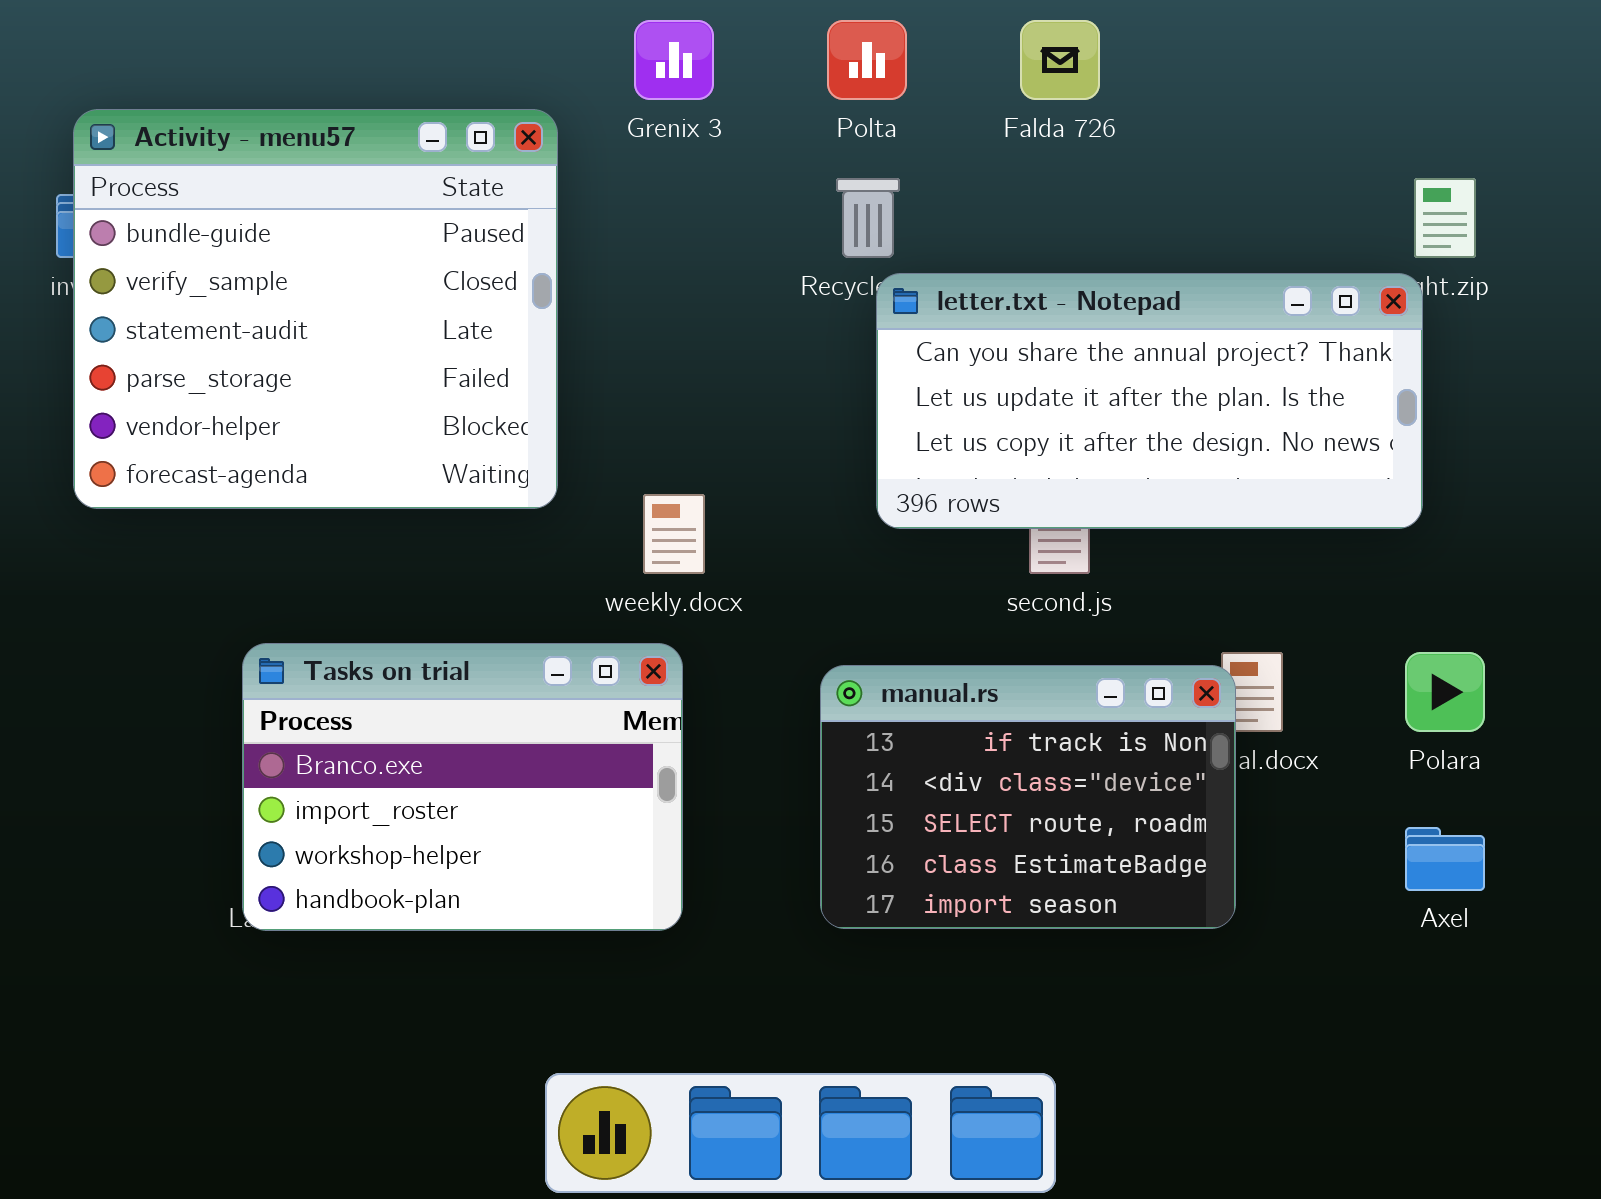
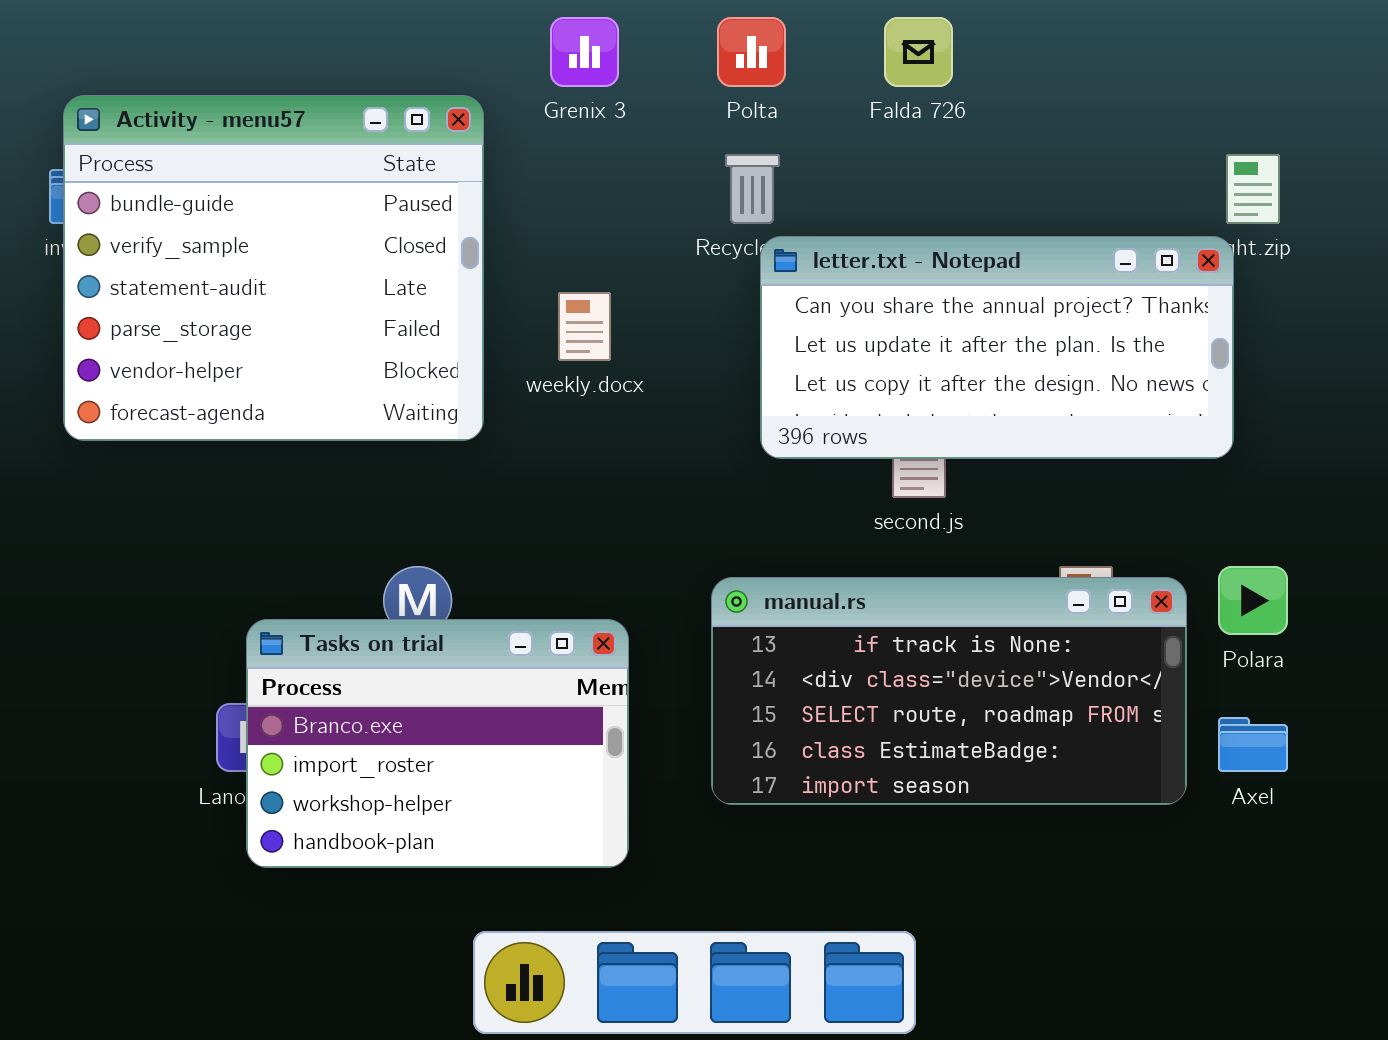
weekly.docx: [643,494,705,574] -> [558,292,611,361], moved
Tasks on trial: [242,643,683,931] -> [246,619,629,868], moved
manual.rs: [820,665,1236,929] -> [711,577,1187,805], resized

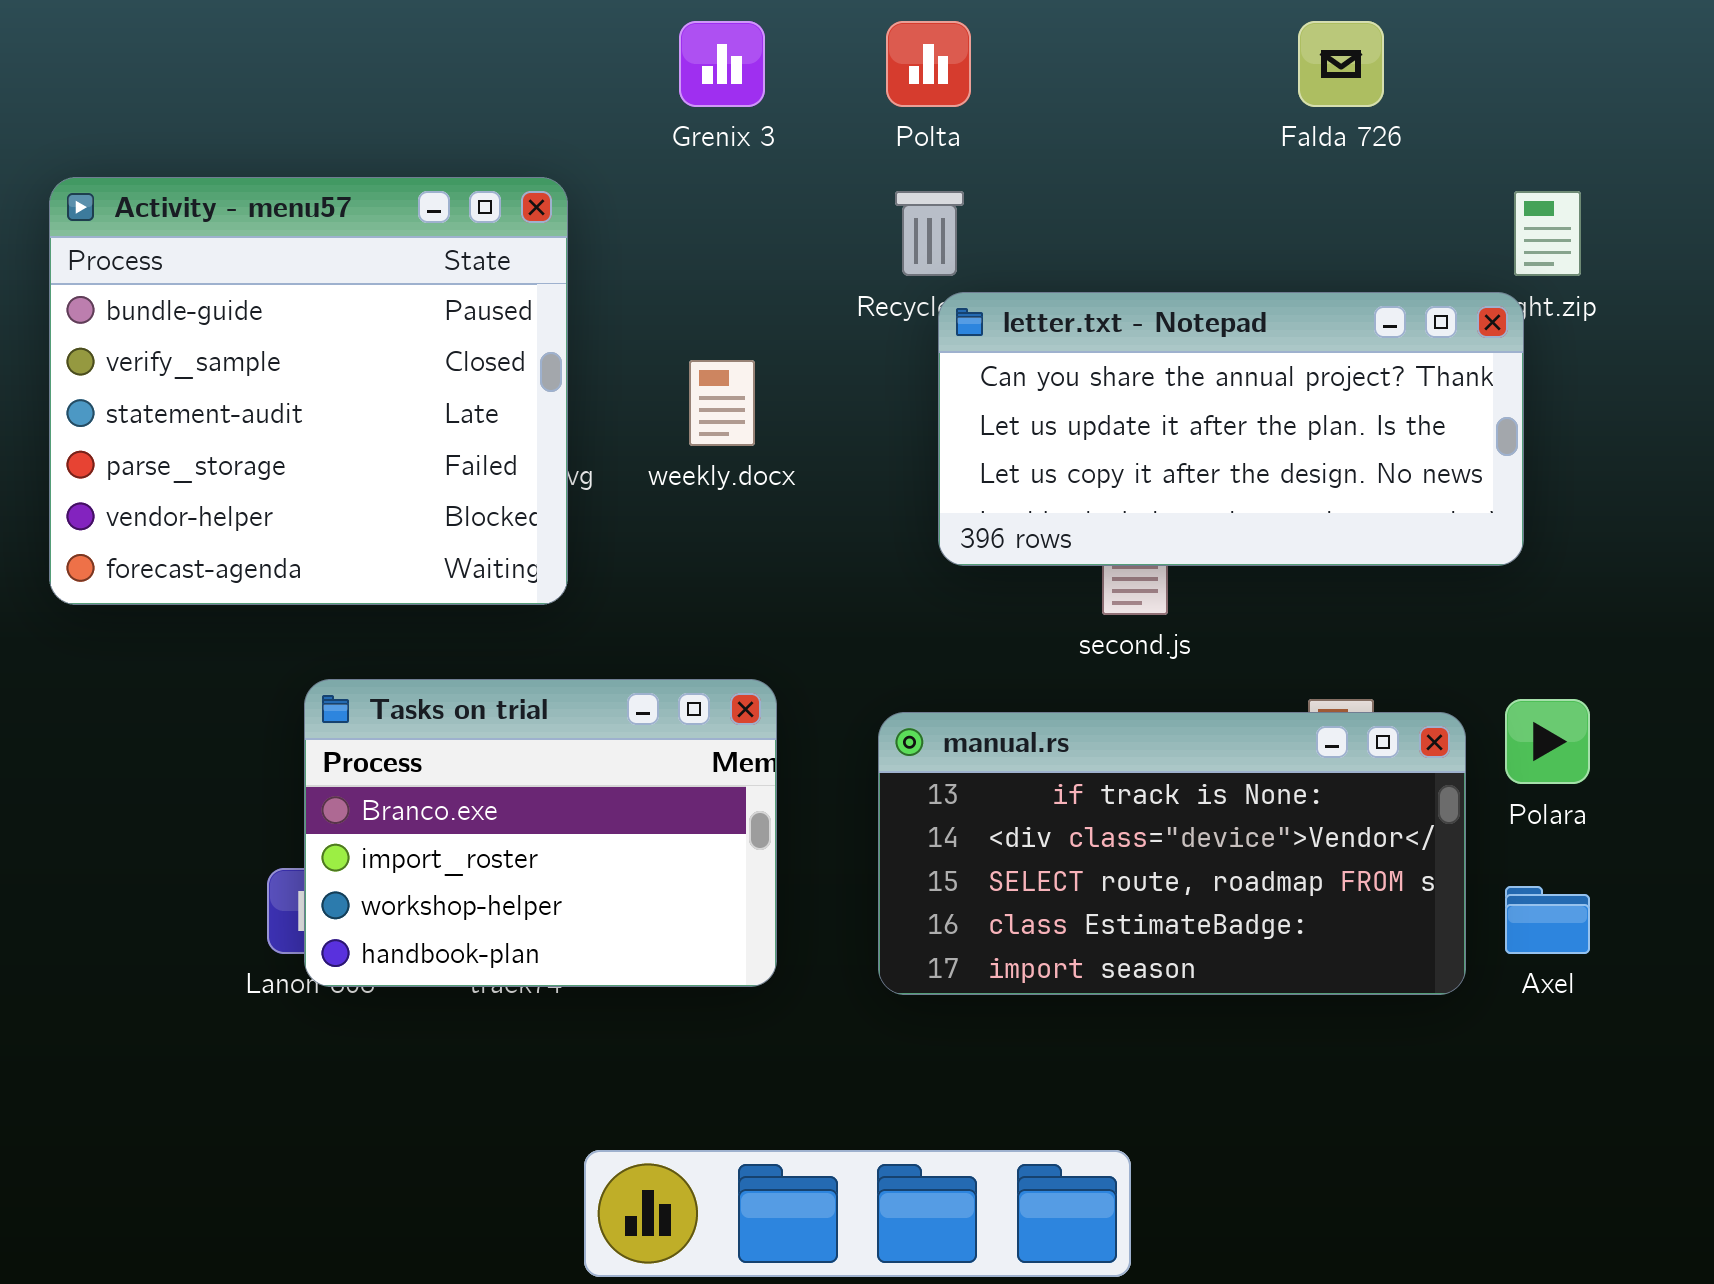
Falda 726: [884,17,953,87] -> [1298,21,1384,107], moved
Activity - menu57: [63,95,484,441] -> [49,177,568,605], moved
Tasks on trial: [246,619,629,868] -> [304,679,777,987], moved

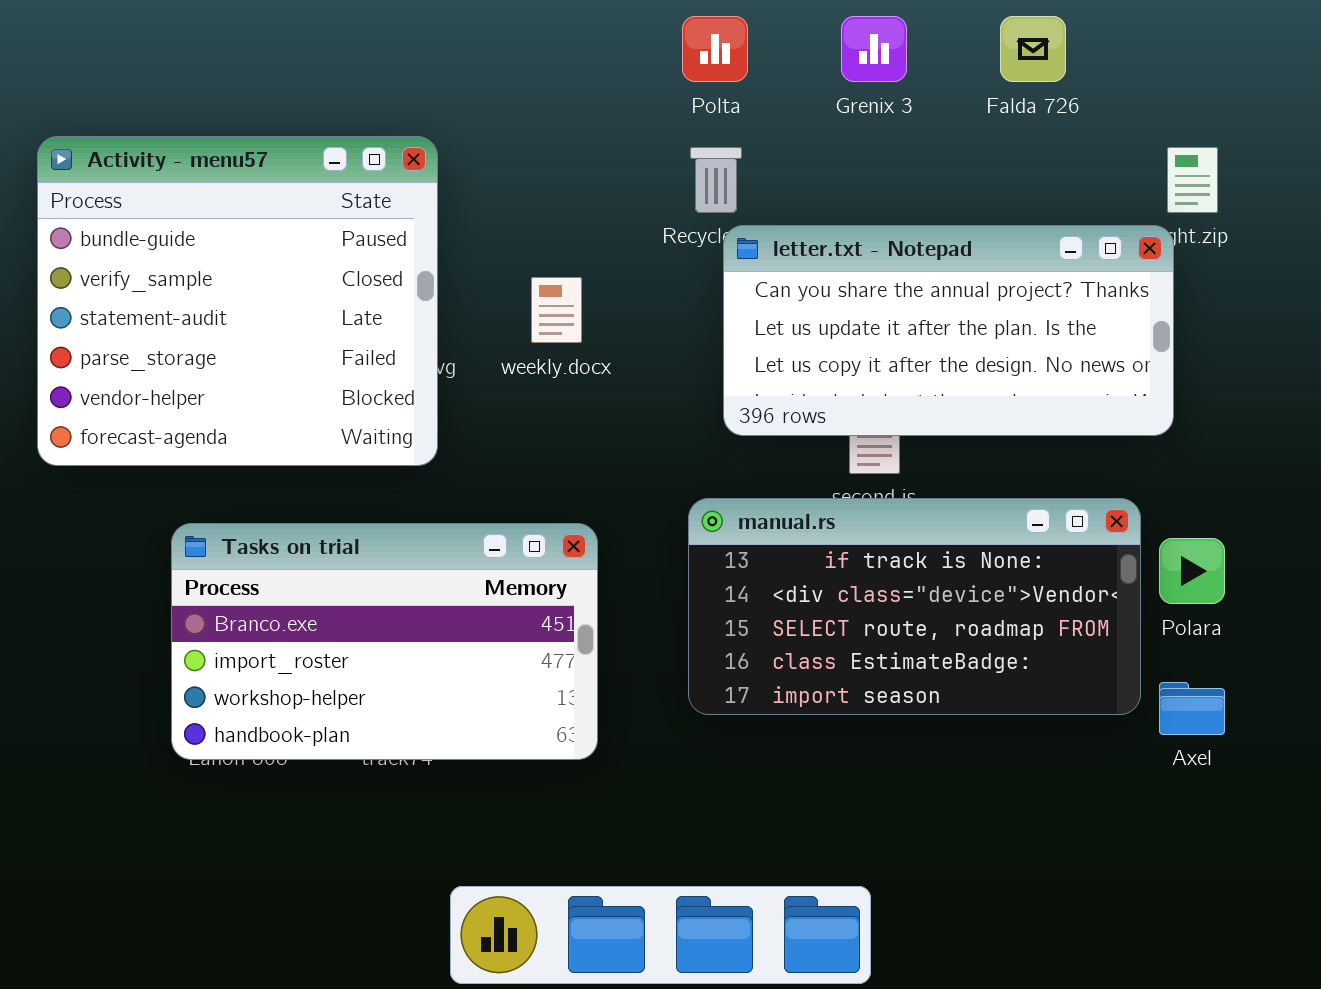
Grenix 3: [679,21,765,107] -> [841,16,907,82], moved
Tasks on trial: [304,679,777,987] -> [171,523,598,760], resized
manual.rs: [878,712,1466,995] -> [688,498,1141,715], moved

